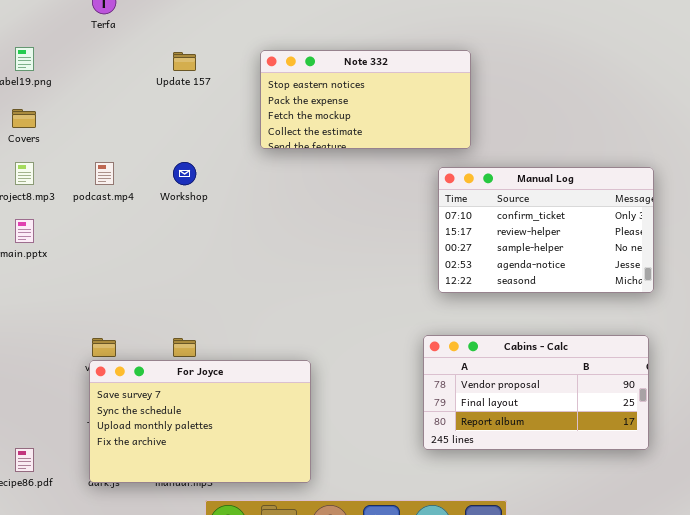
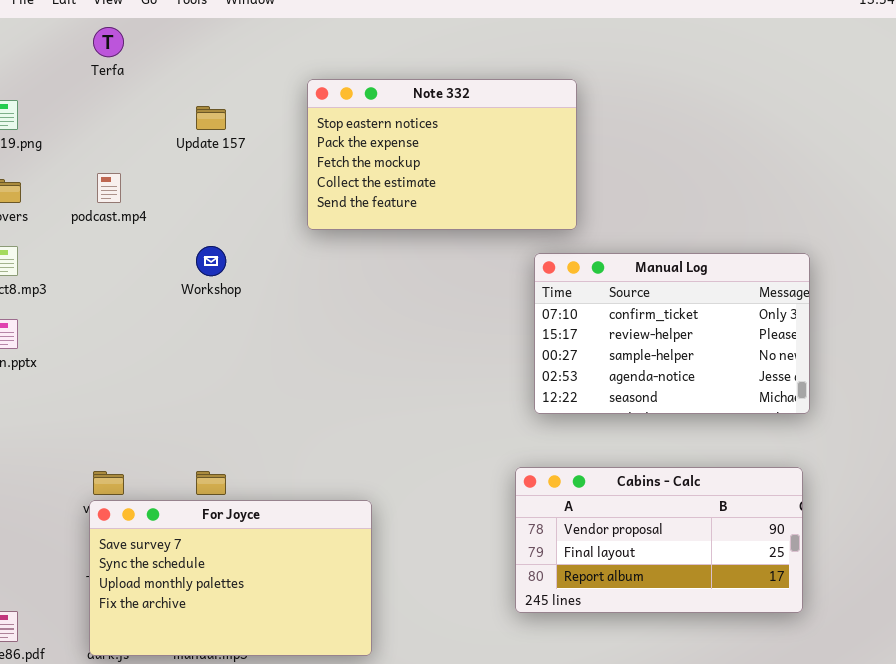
Note 332: [260,50,471,149] -> [307,79,577,230], resized
podcast.mp4: [95,162,114,185] -> [97,173,121,203], moved

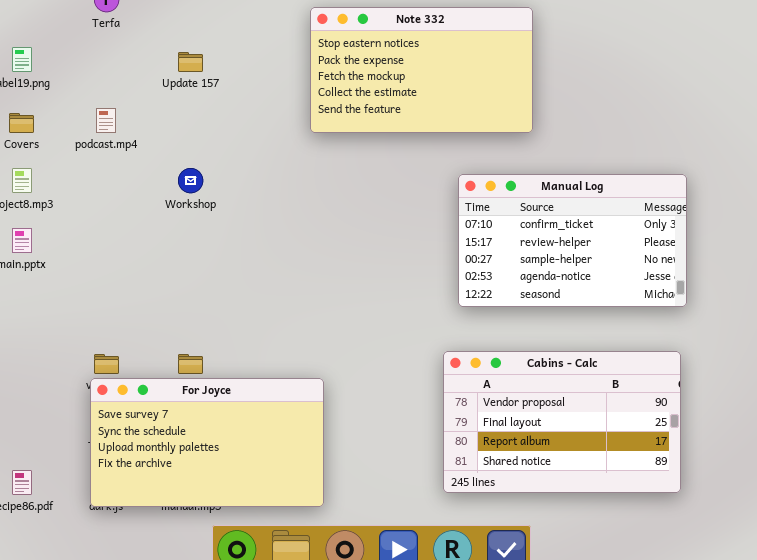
Note 332: [307,79,577,230] -> [310,7,533,133], moved
Cabins - Calc: [515,467,803,613] -> [443,351,681,493], resized

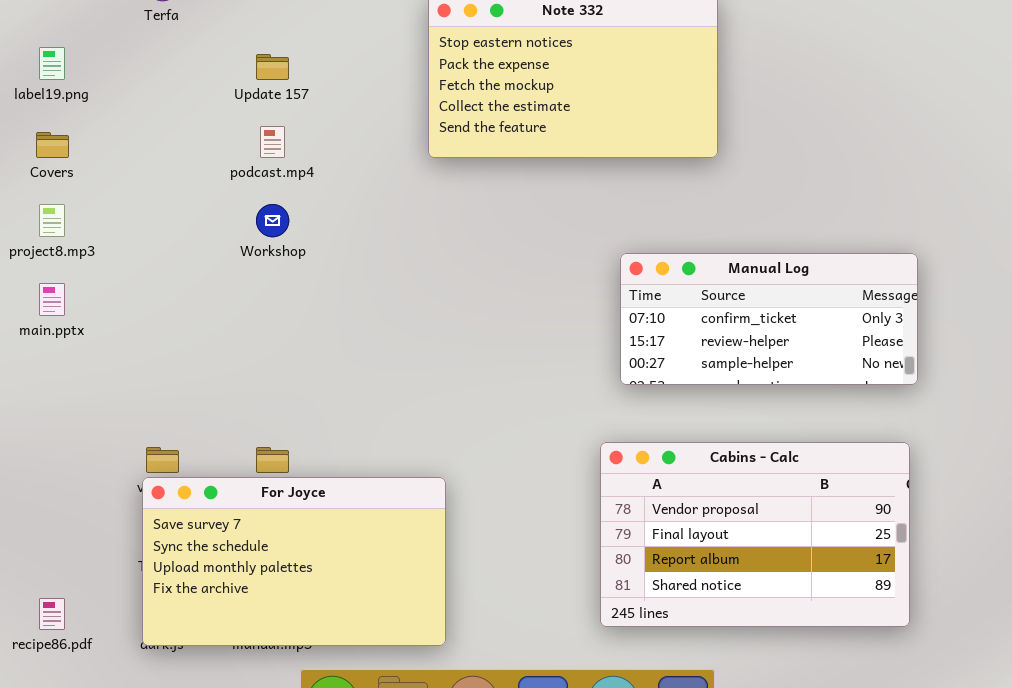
podcast.mp4: [96,108,116,133] -> [260,126,285,158], moved
Manual Log: [458,174,687,307] -> [620,253,918,385], resized

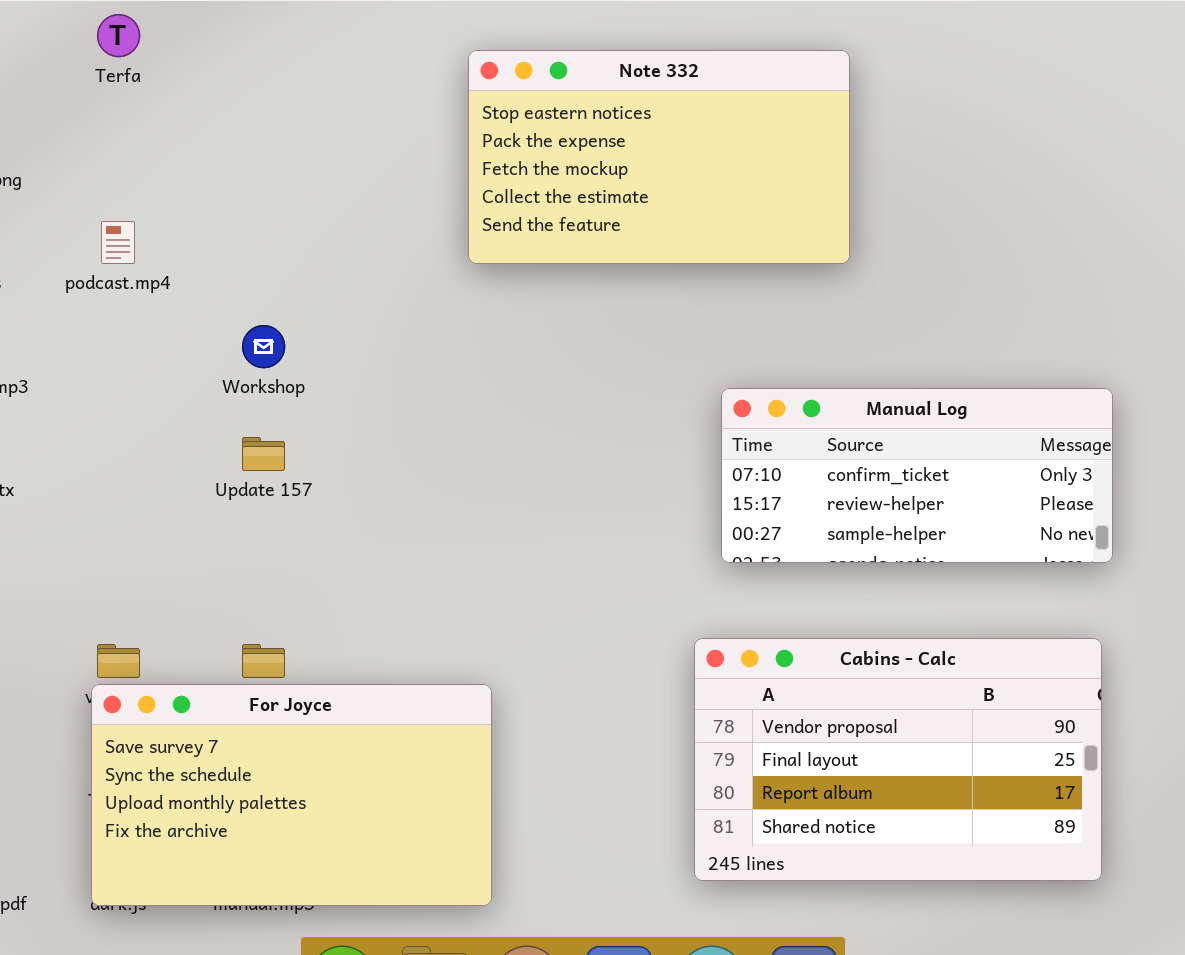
Update 157: [256,54,289,80] -> [242,437,285,471], moved
podcast.mp4: [260,126,285,158] -> [101,221,135,264], moved

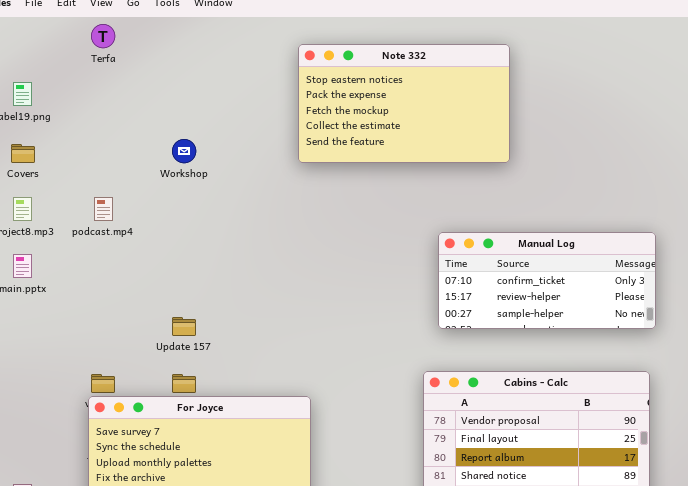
podcast.mp4: [101,221,135,264] -> [94,197,113,221], moved
Workshop: [242,325,285,368] -> [172,139,196,163], moved
Update 157: [242,437,285,471] -> [172,317,196,336], moved

